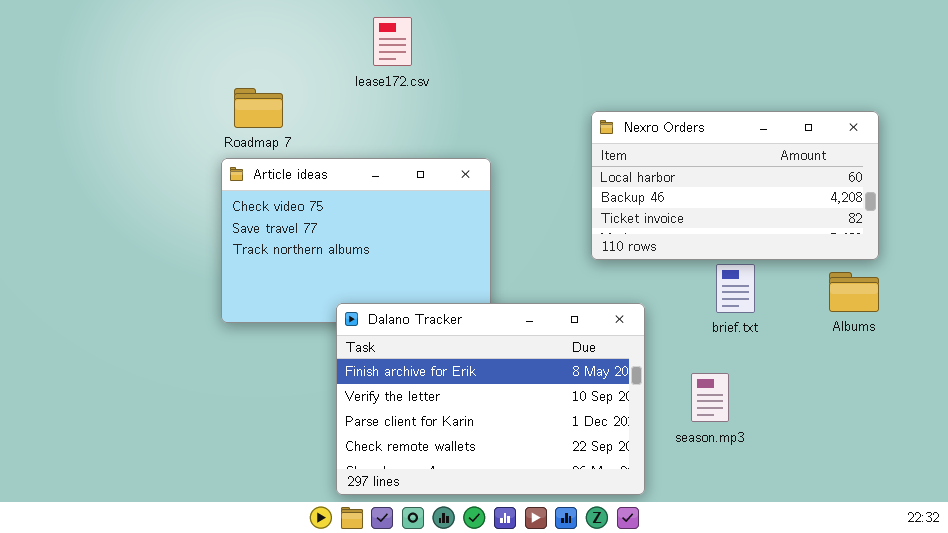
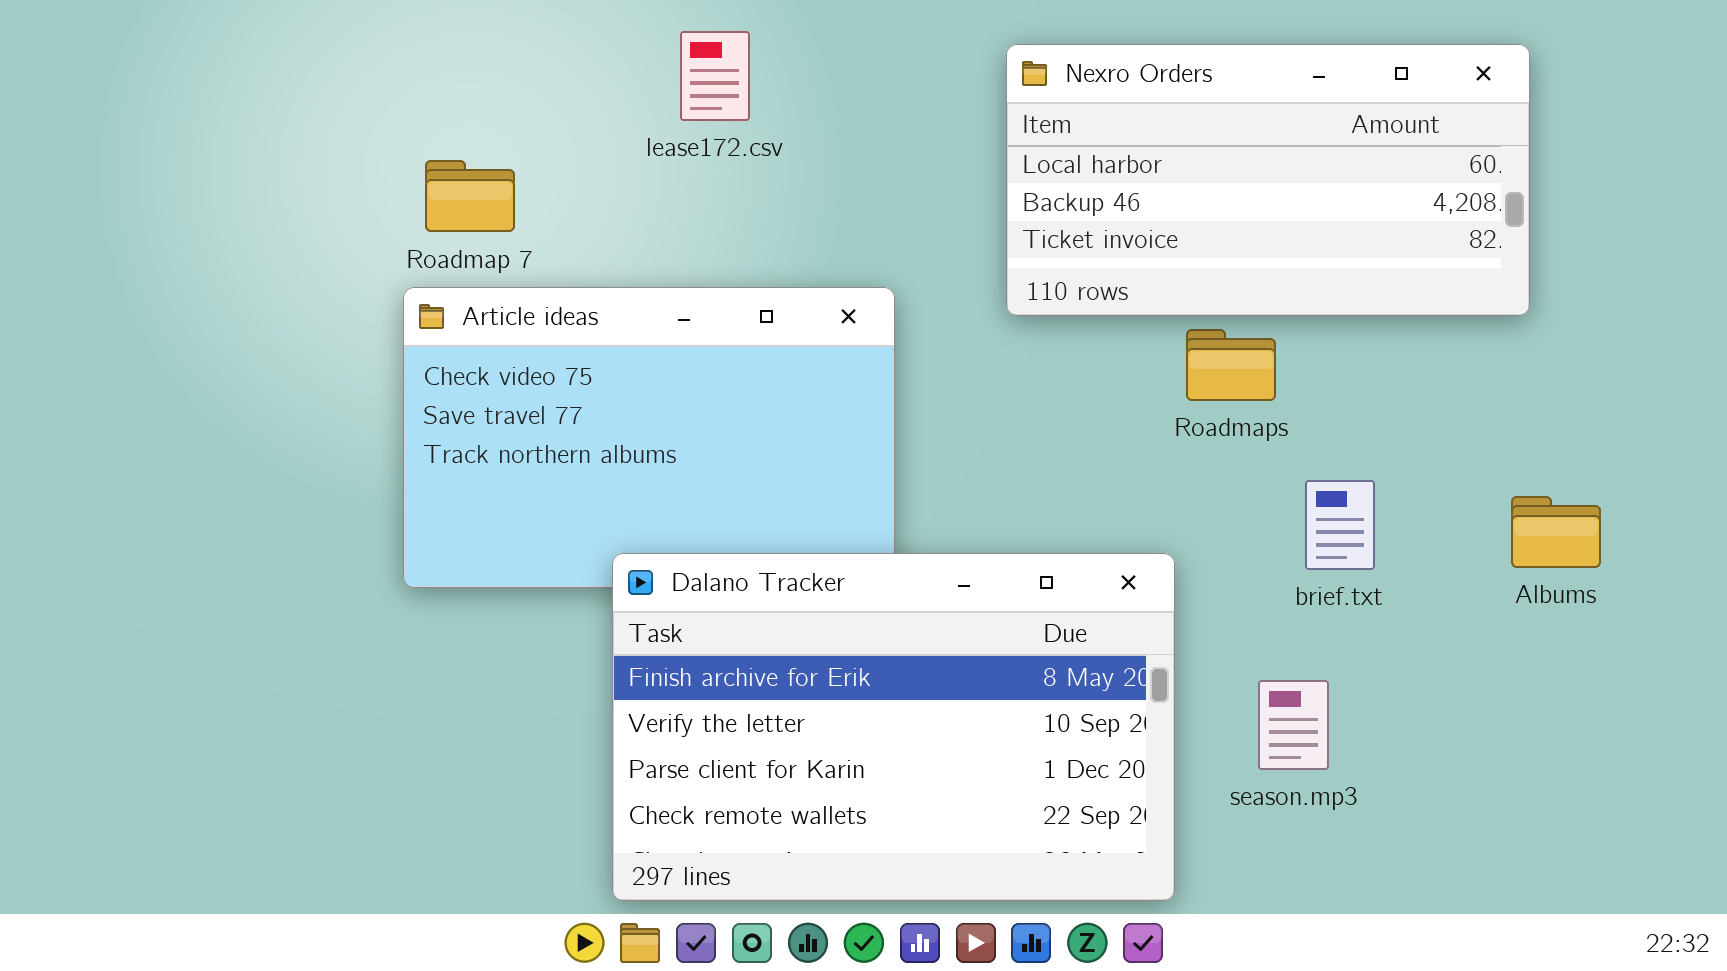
Nexro Orders: [591,111,879,260] -> [1006,44,1530,316], moved

